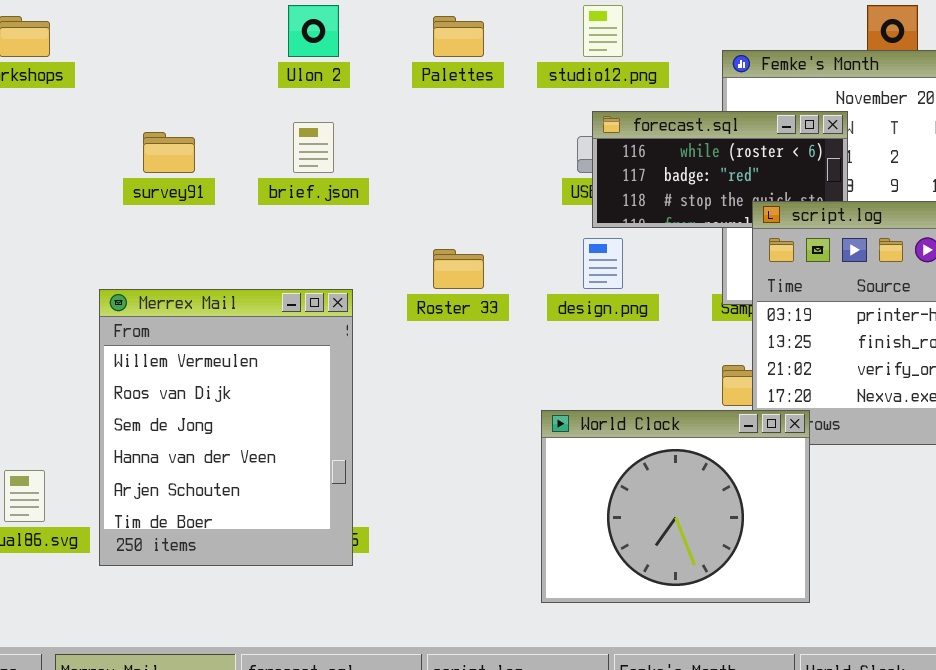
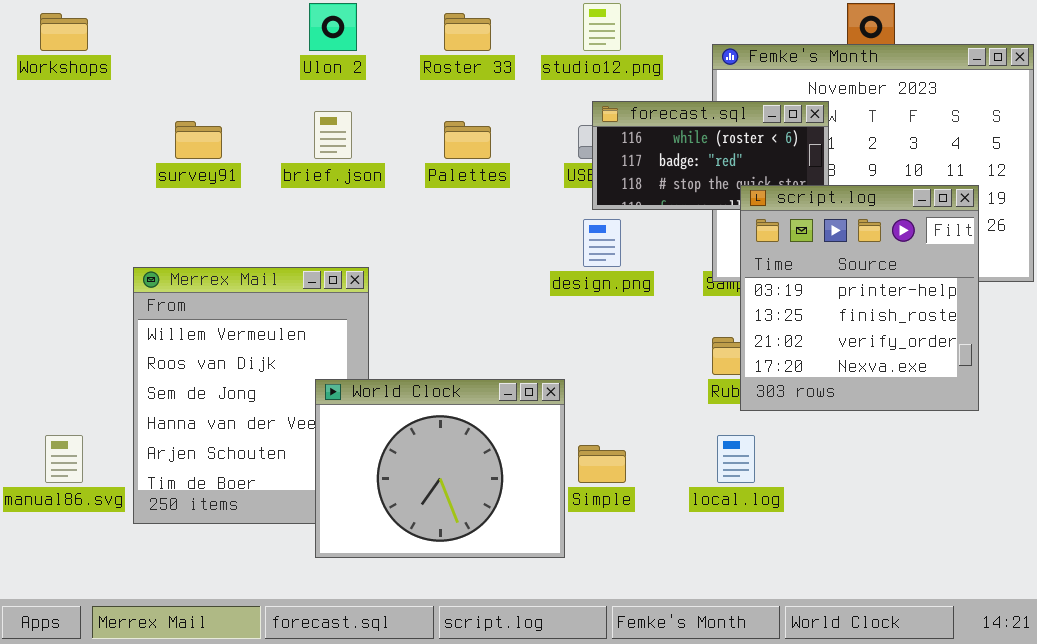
Palettes: [433,16,484,57] -> [444,121,491,159], moved
Roster 33: [433,249,484,289] -> [444,13,491,51], moved
World Clock: [541,410,810,603] -> [315,379,565,558], moved

